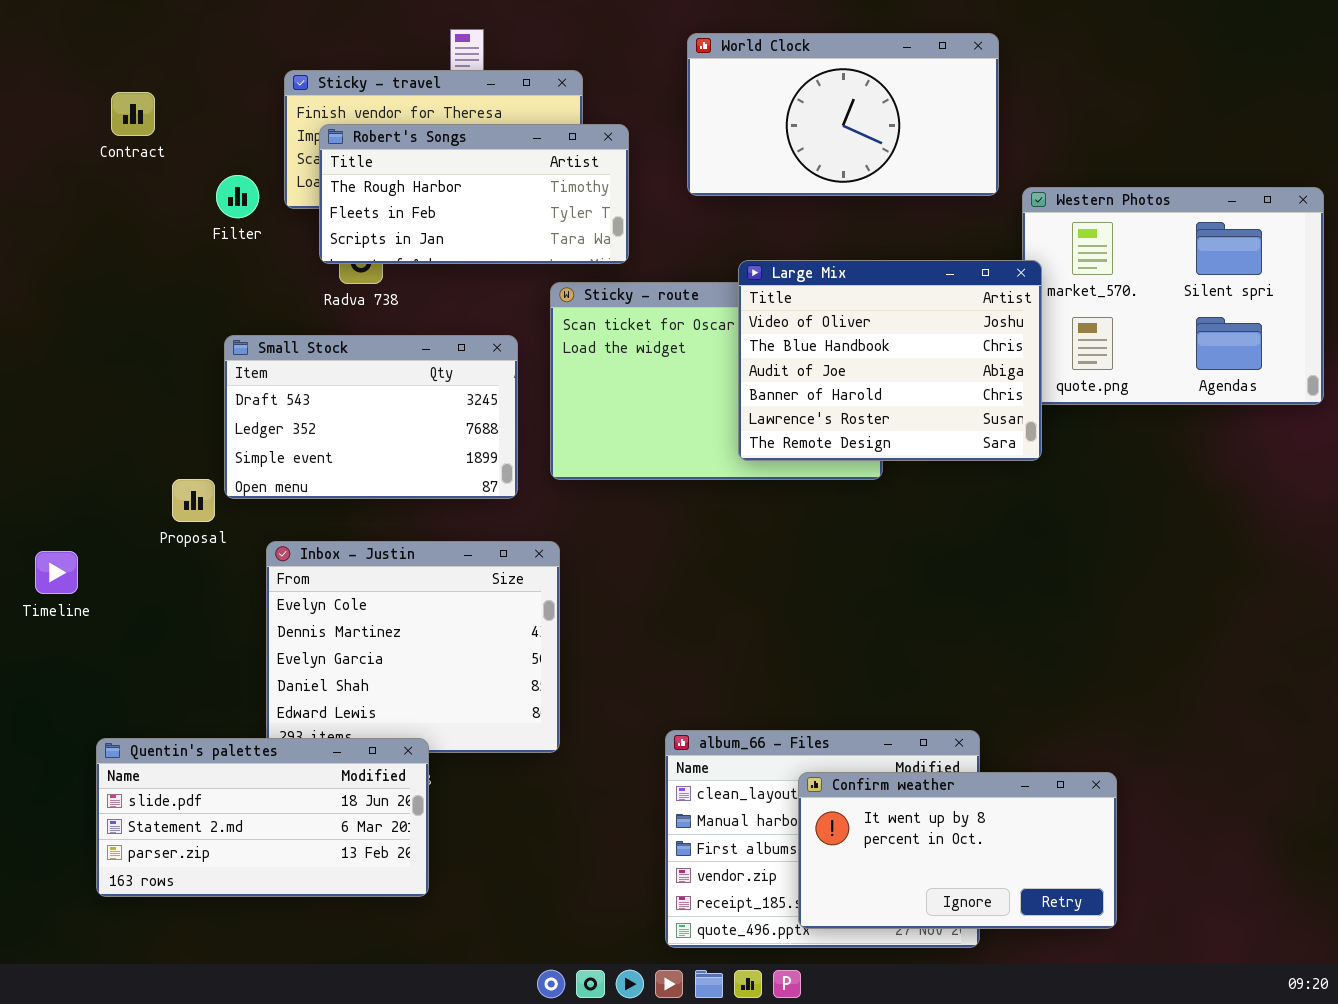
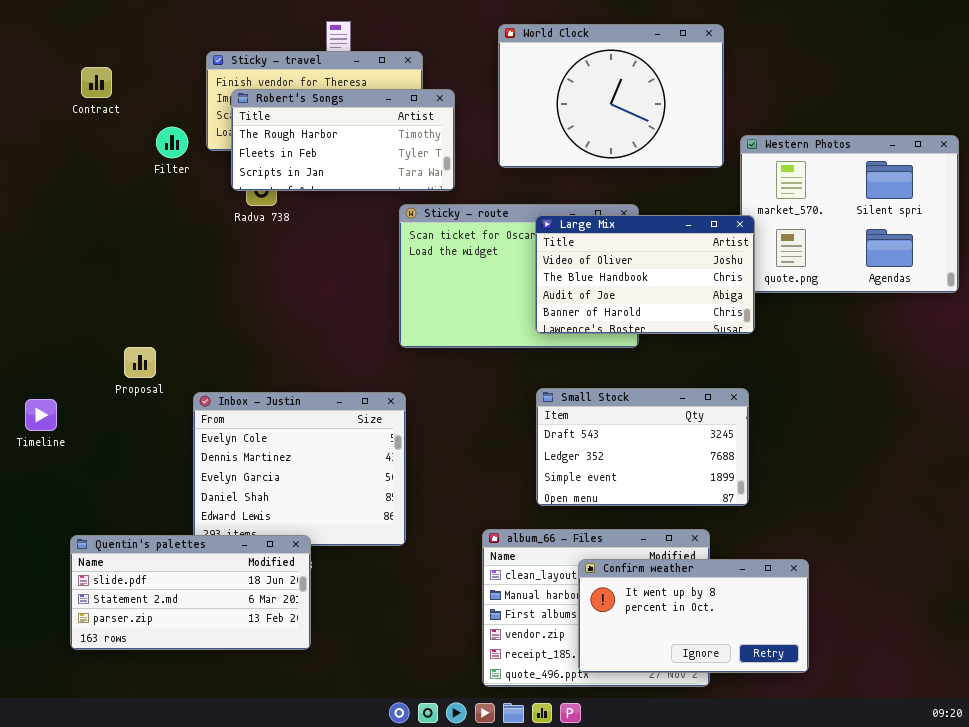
World Clock: [687,33,999,196] -> [498,24,724,168], resized
Large Mix: [738,260,1042,461] -> [535,215,755,334], resized
Small Stock: [224,335,518,499] -> [536,388,749,506], moved

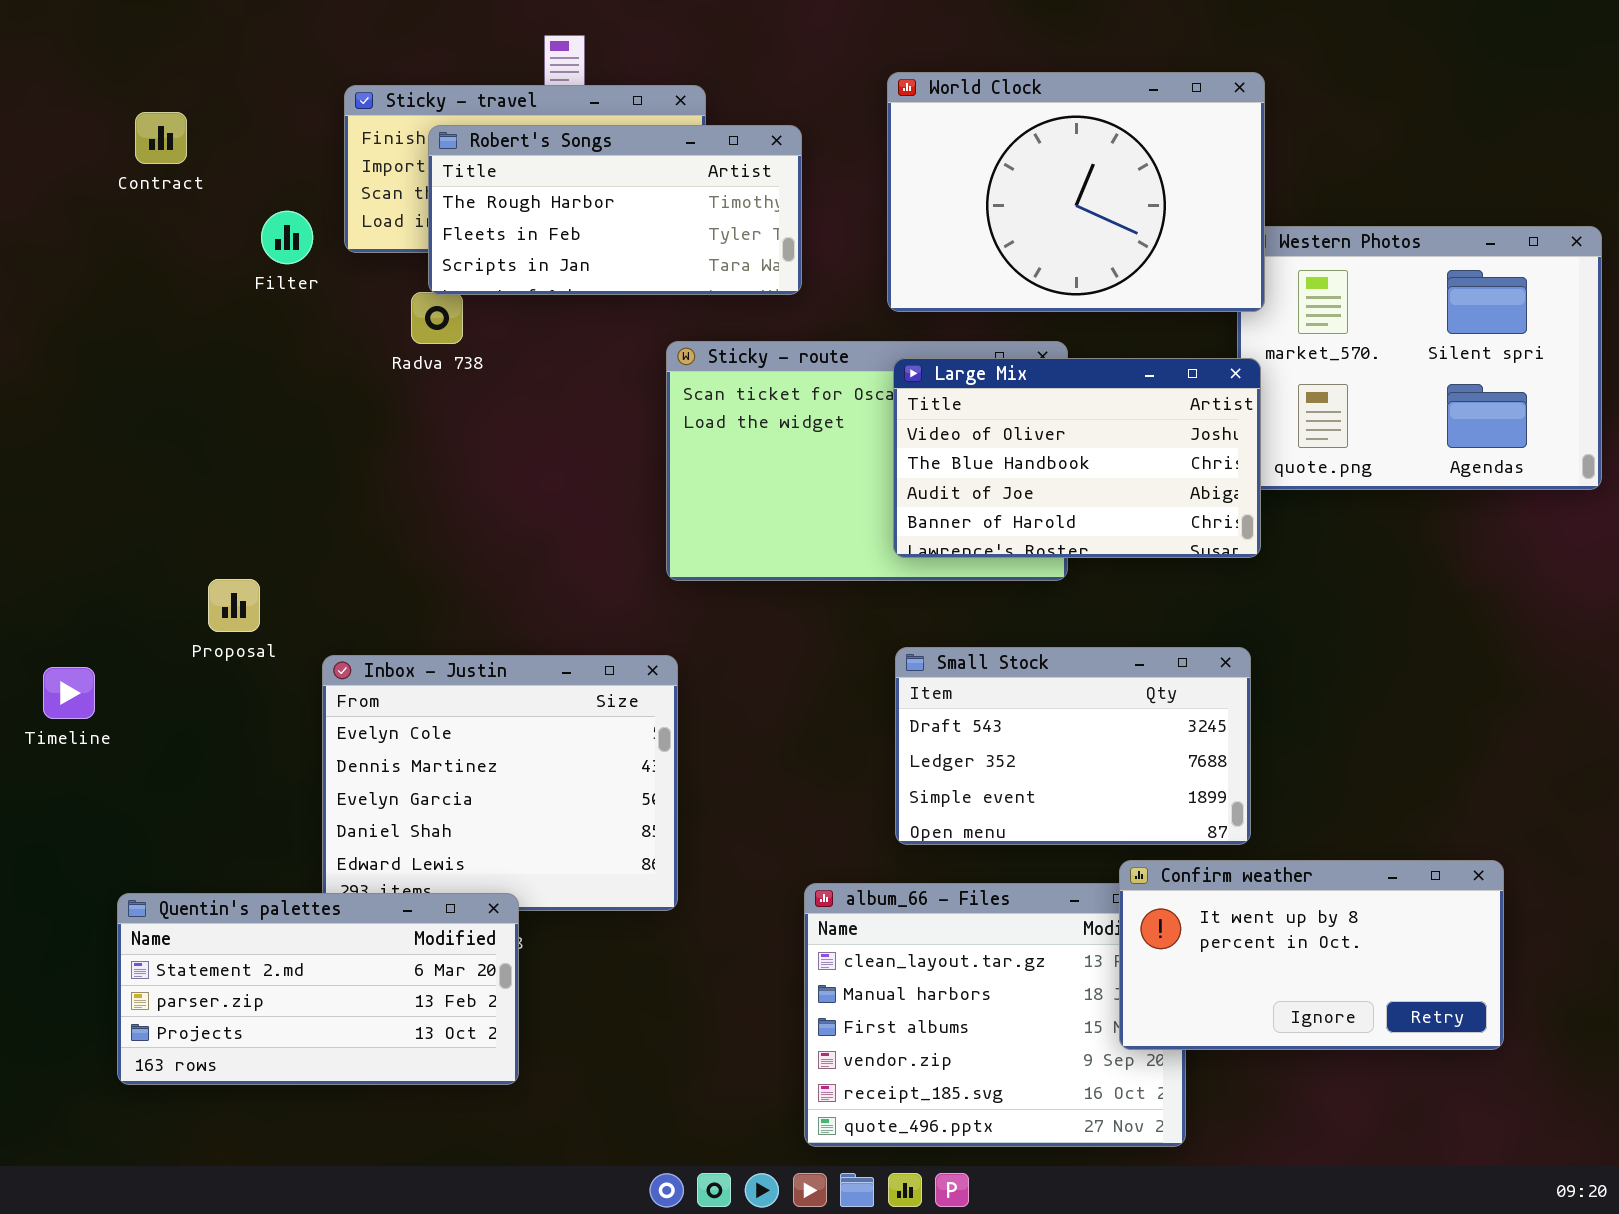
World Clock: [498,24,724,168] -> [887,72,1265,312], moved
Robert's Songs: [231,89,455,191] -> [428,125,802,295], moved
Quentin's palettes: [70,535,311,650] -> [117,893,519,1085], scrolled down 1 row
Confirm weather: [578,559,809,673] -> [1119,860,1504,1050], moved

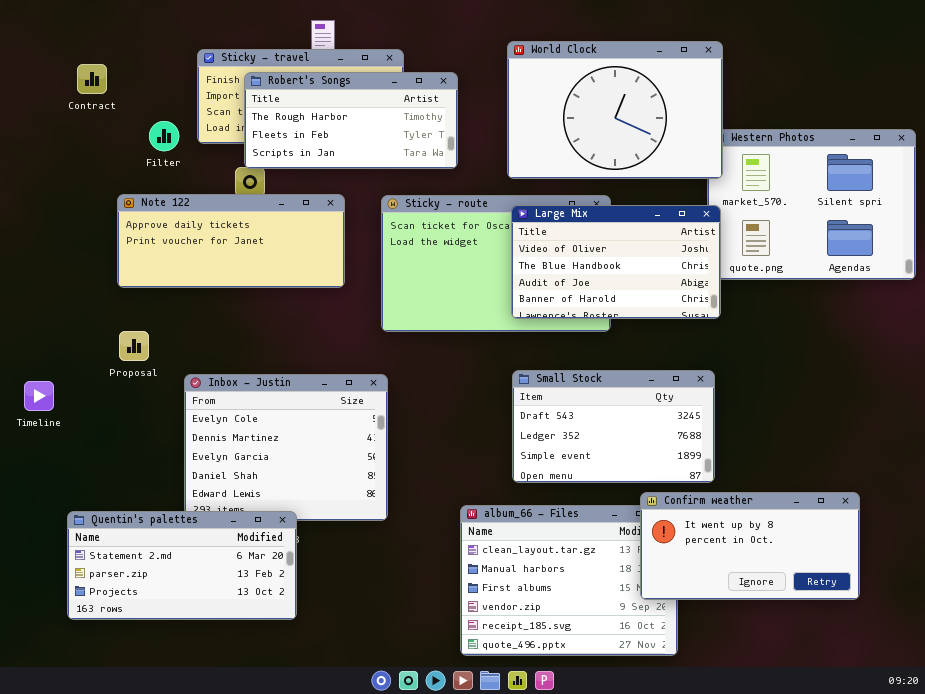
Note 122: none -> [117,194,345,288], opened

